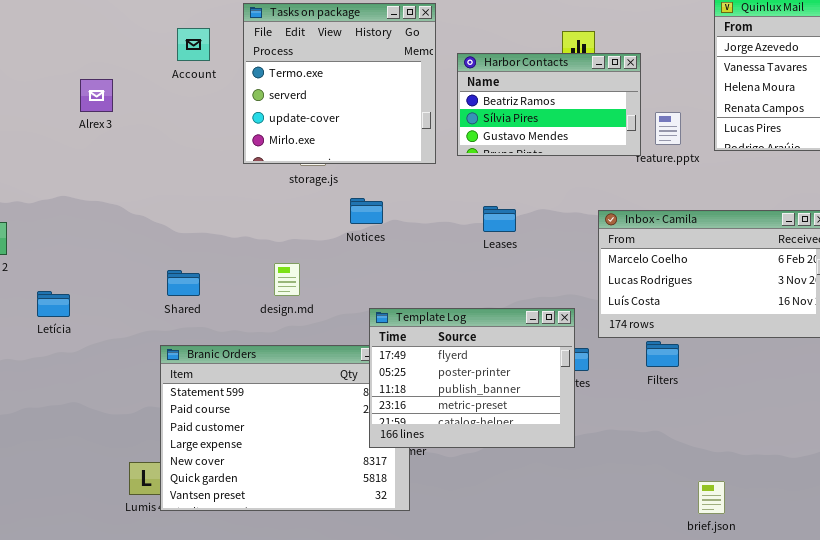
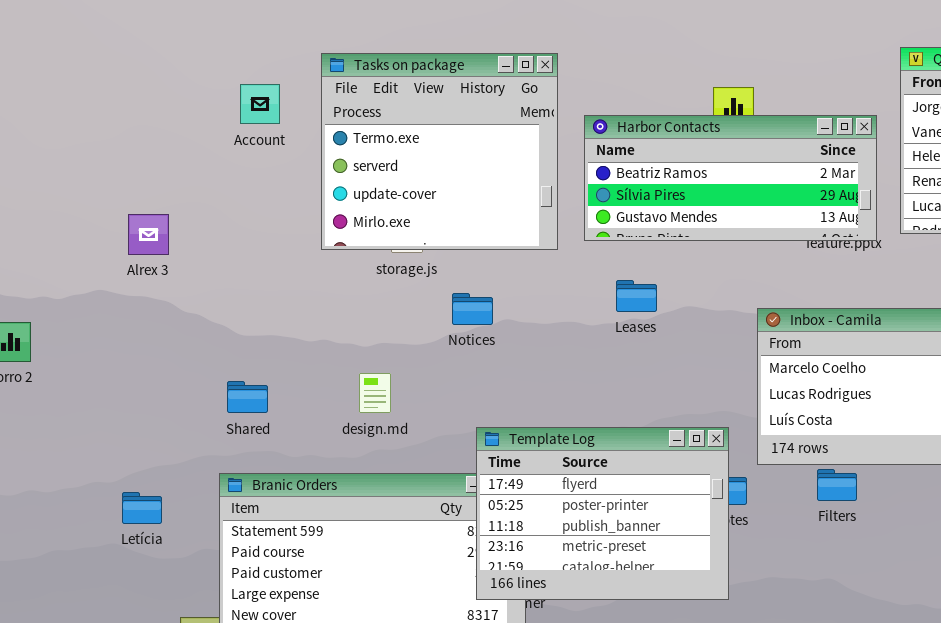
Harbor Contacts: [457,53,641,156] -> [584,115,877,241], resized
Alrex 3: [80,79,113,112] -> [128,214,169,255], moved
Leases: [483,206,516,232] -> [616,280,657,312], moved
Letícia: [37,291,70,317] -> [122,492,162,524], moved

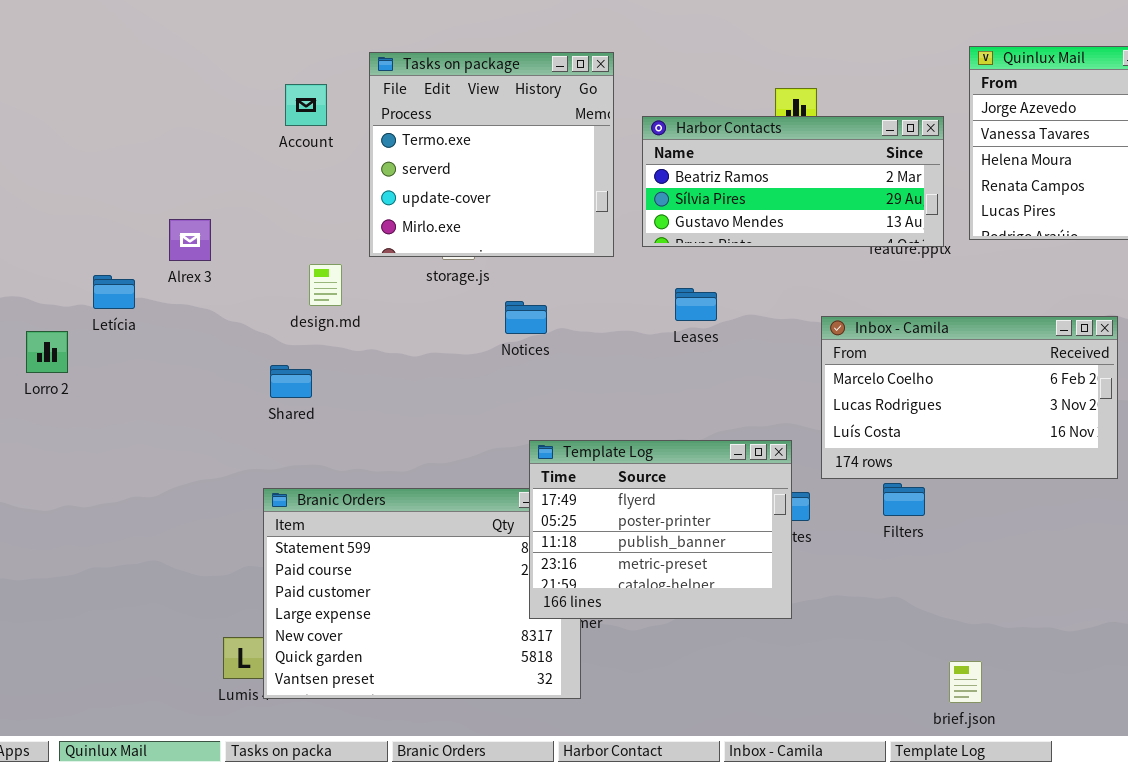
design.md: [359,373,391,413] -> [309,264,342,306], moved
Shared: [227,381,268,413] -> [270,365,312,398], moved
Letícia: [122,492,162,524] -> [93,275,135,309], moved

